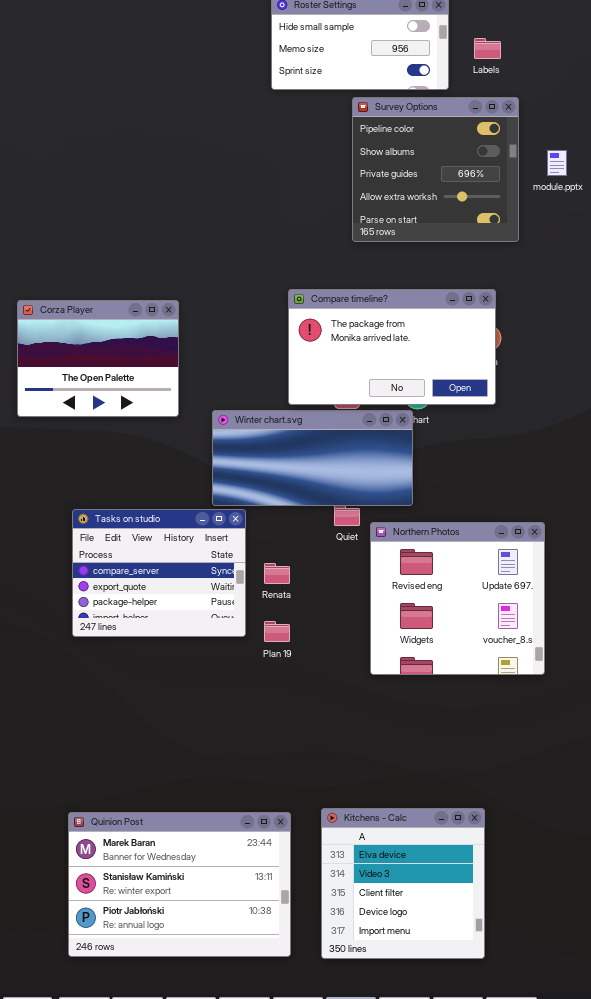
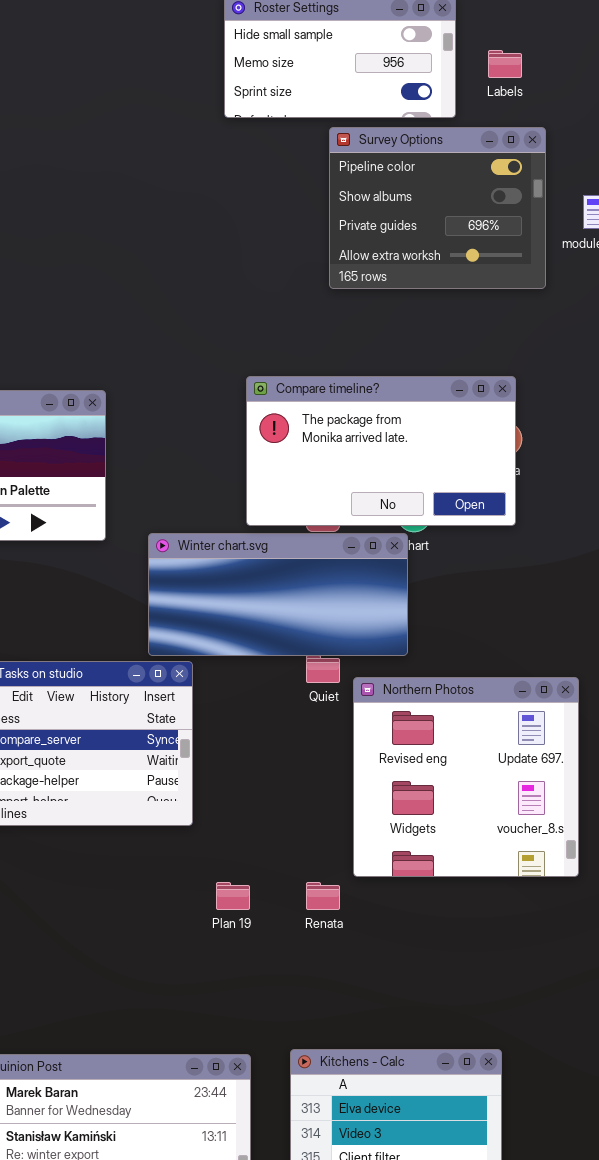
Survey Options: [352,97,519,242] -> [329,127,546,289], resized
Renata: [264,563,290,584] -> [306,882,340,910], moved
Plan 19: [264,621,290,642] -> [216,882,250,910], moved

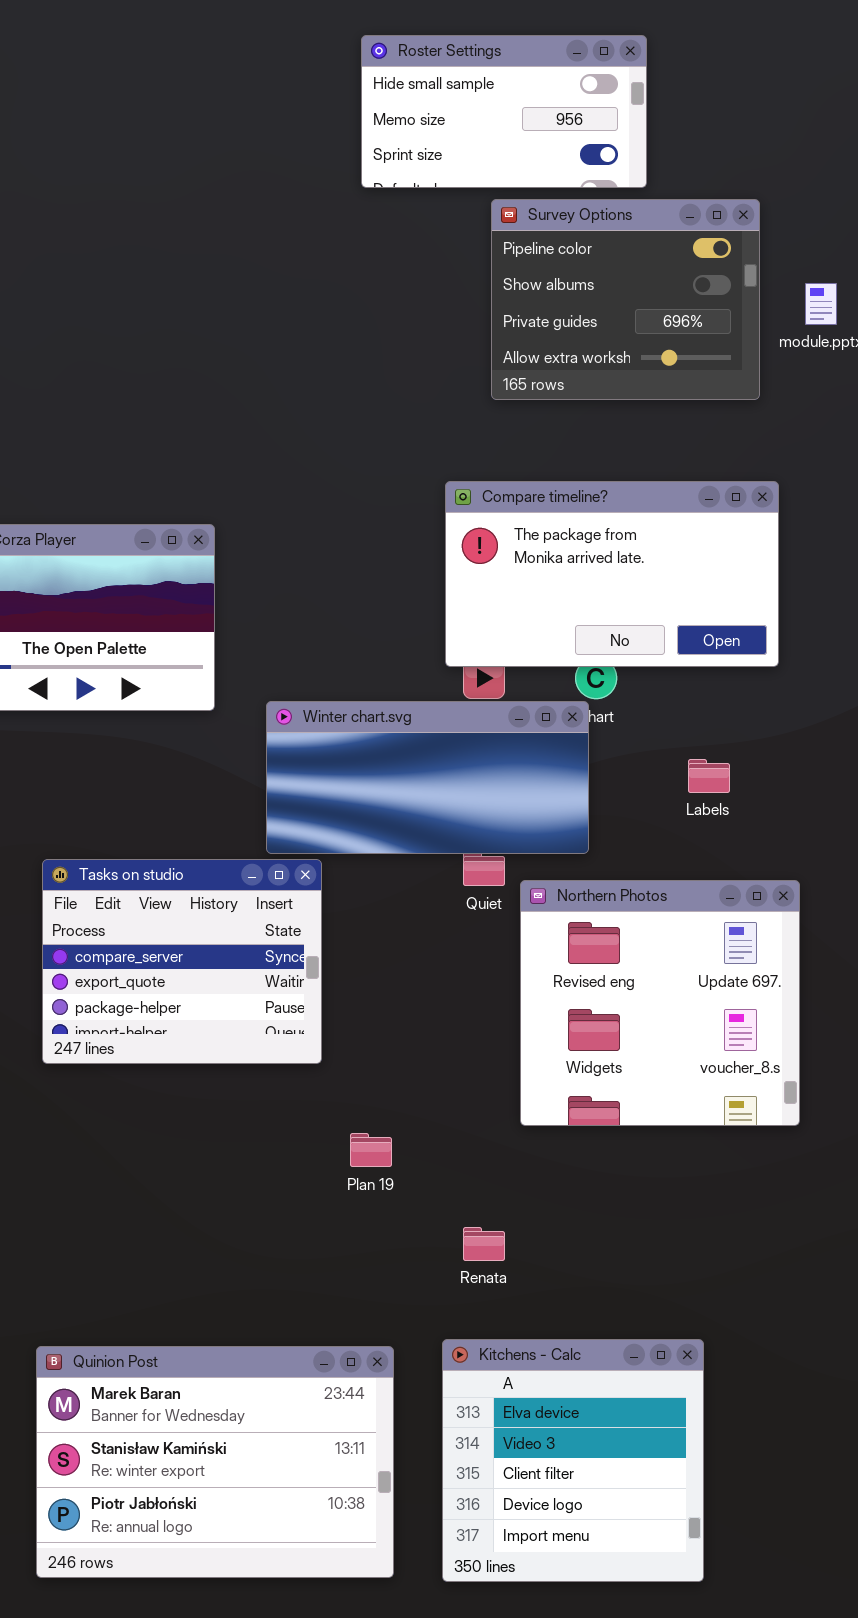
Labels: [488,50,522,78] -> [688,759,730,793], moved
Compare timeline?: [246,376,516,526] -> [445,481,779,667], moved
Renata: [306,882,340,910] -> [463,1227,505,1261], moved

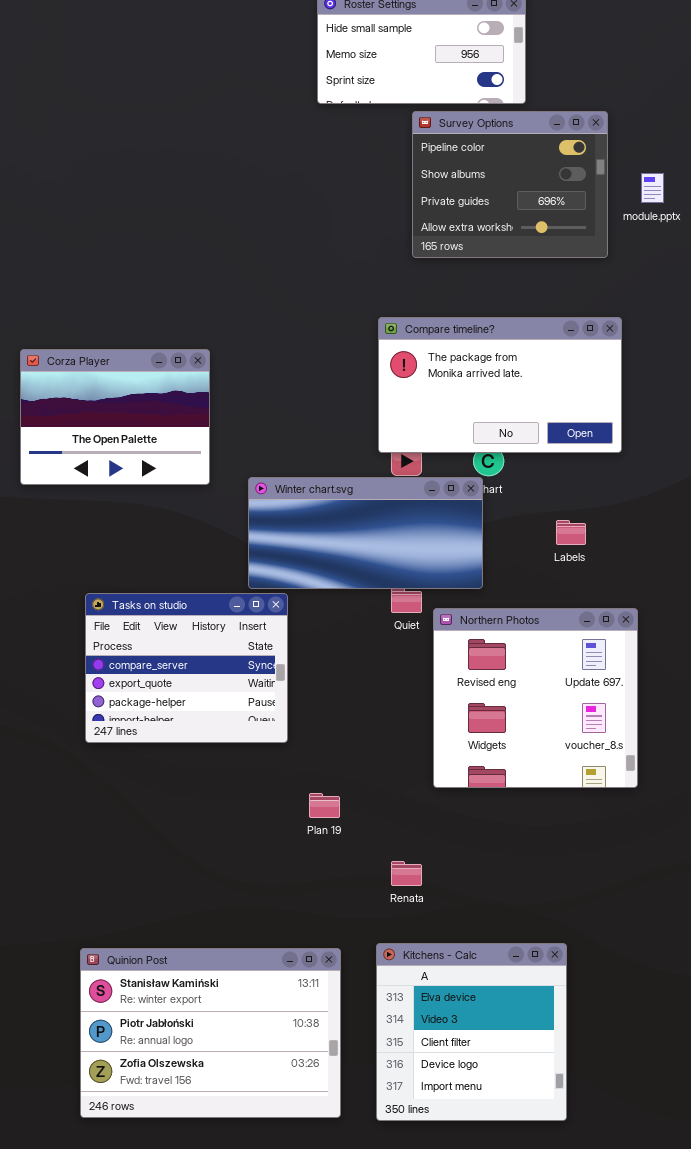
Quinion Post: [36,1346,394,1578] -> [80,948,341,1118], scrolled down 1 row

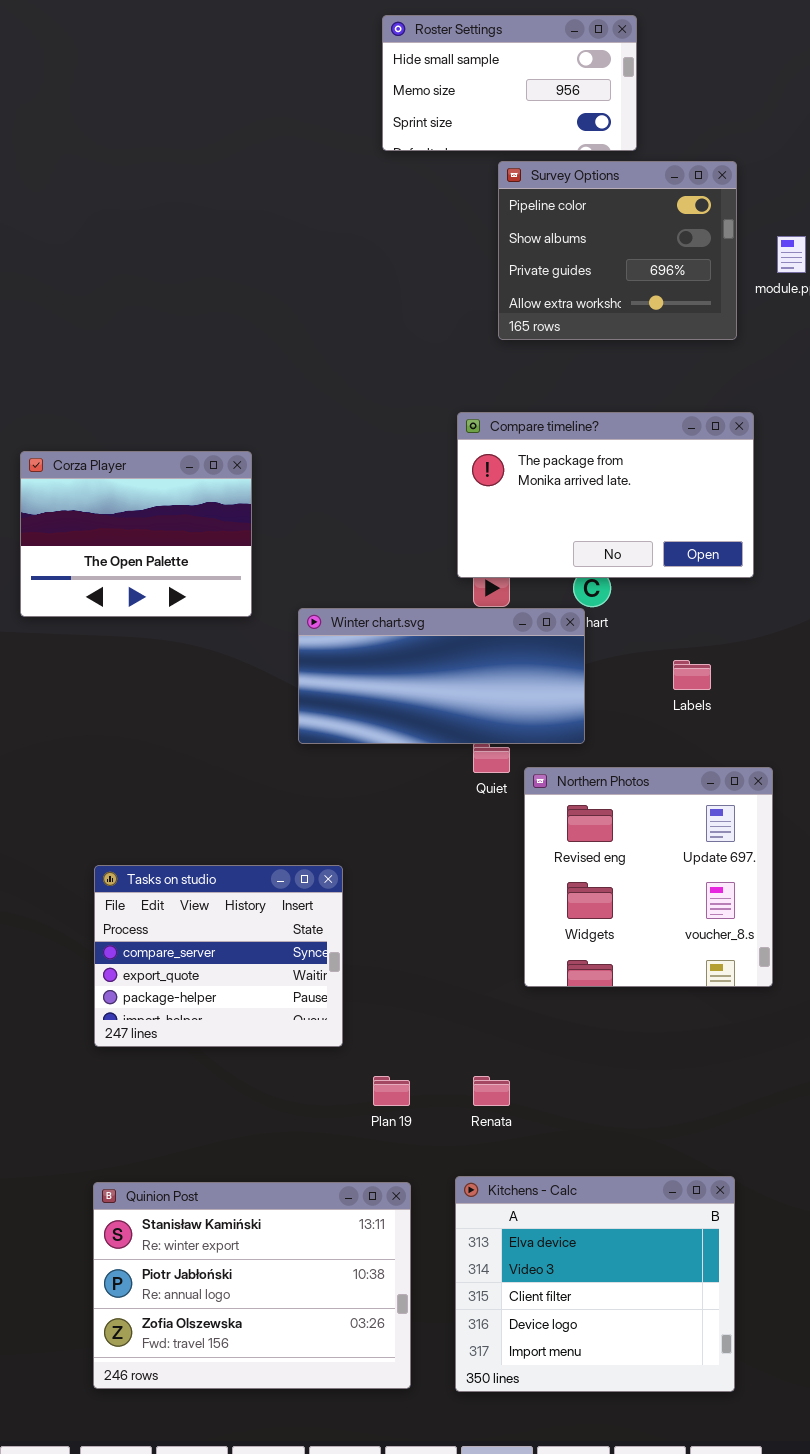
Tasks on studio: [85,593,288,743] -> [94,865,343,1047], moved
Plan 19: [309,793,340,818] -> [373,1076,410,1106], moved
Kitchens - Calc: [376,943,567,1121] -> [455,1176,735,1392], resized

